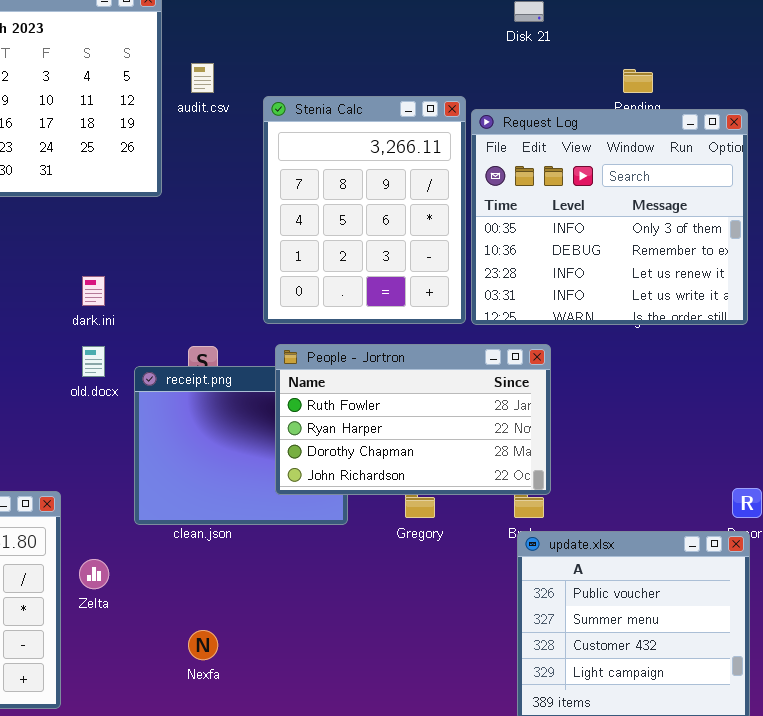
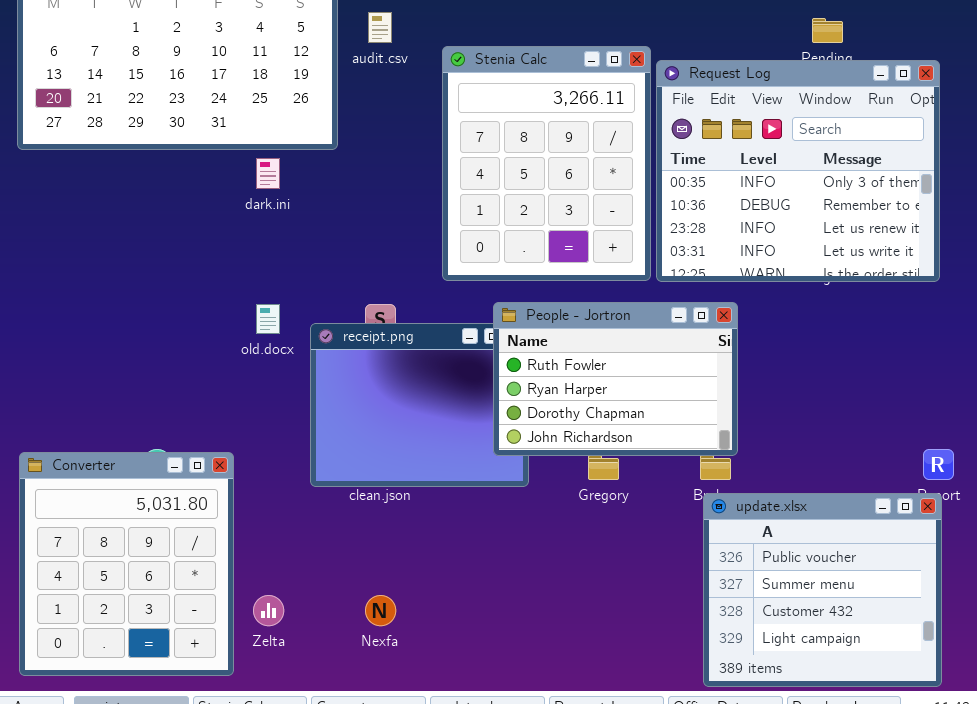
dark.ini: [82,276,105,306] -> [256,158,280,189], moved
People - Jortron: [275,344,551,495] -> [493,302,738,456], resized
Zelta: [79,559,109,589] -> [253,595,284,626], moved

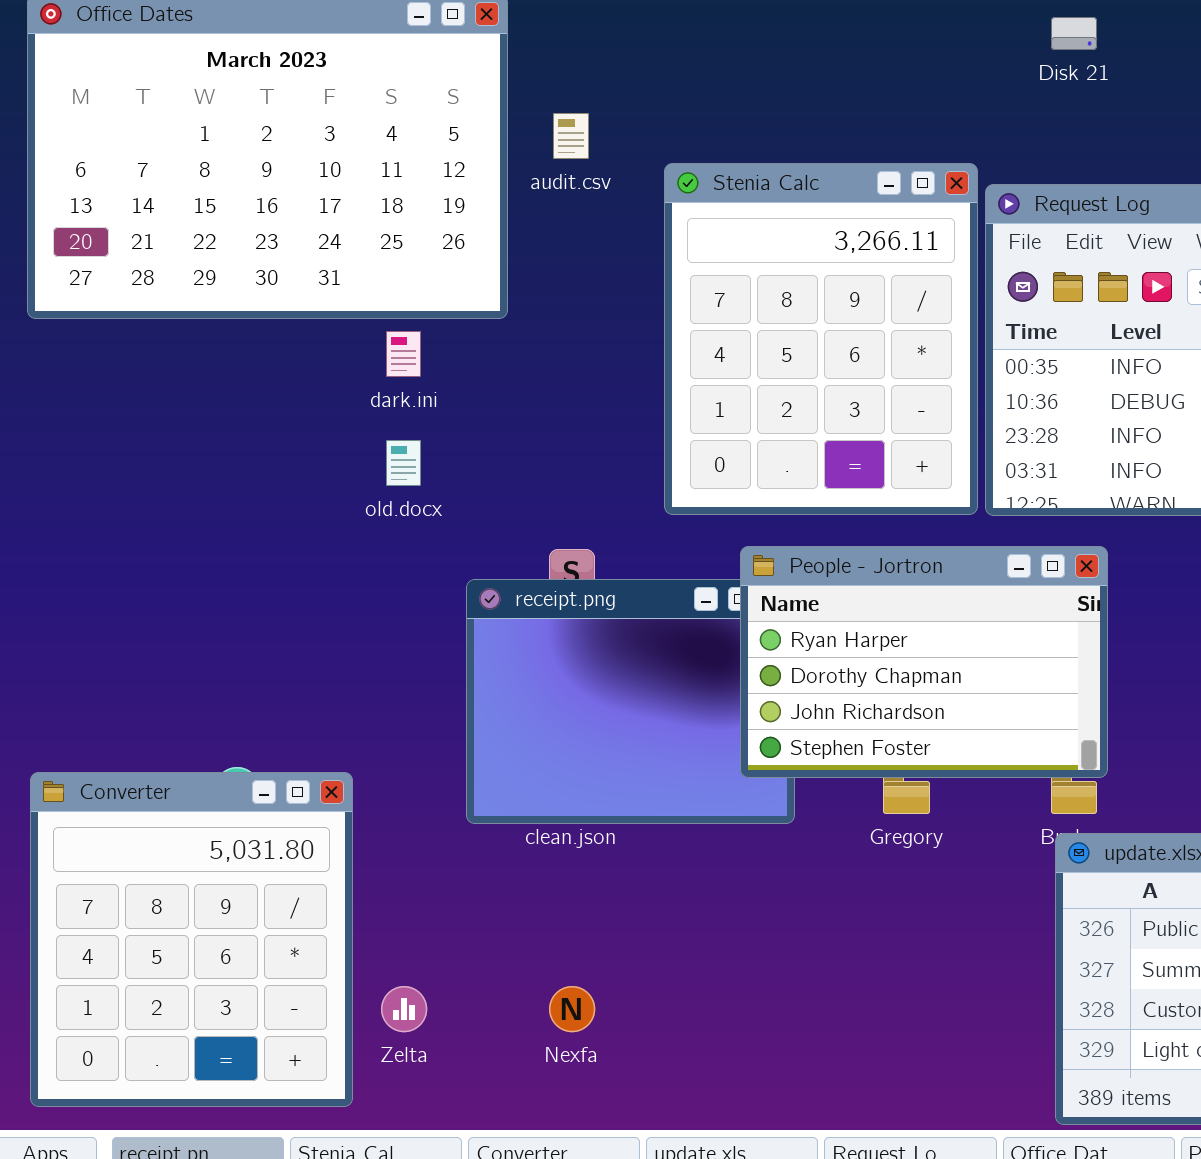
People - Jortron: [493,302,738,456] -> [740,546,1108,778], scrolled down 1 row
old.docx: [256,304,280,334] -> [386,440,421,486], moved

